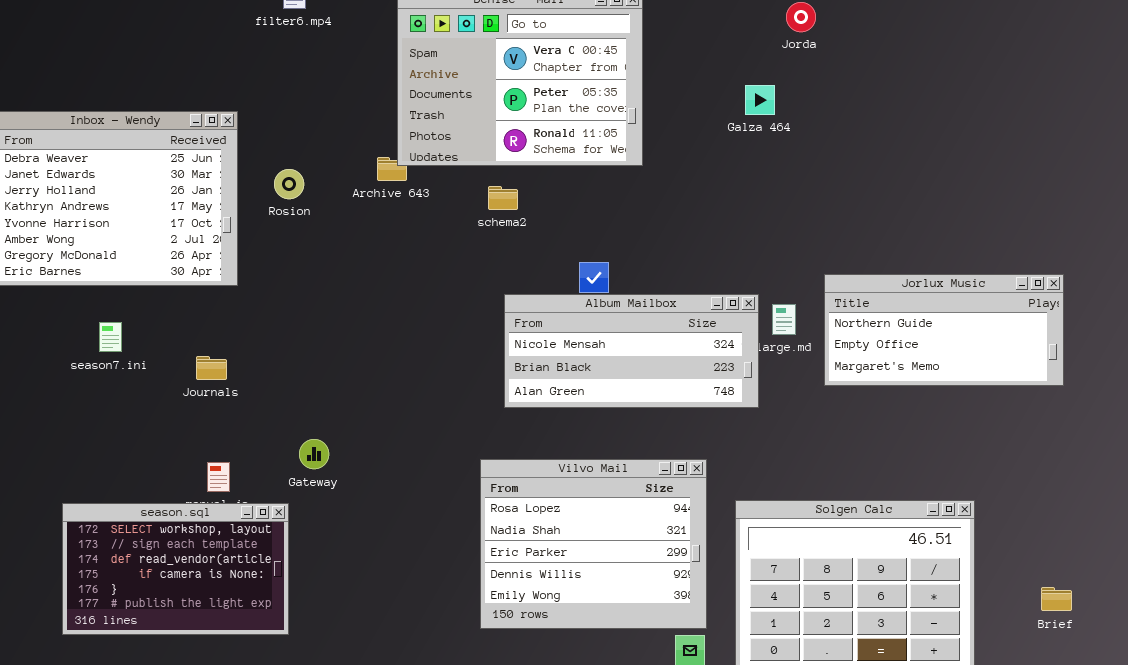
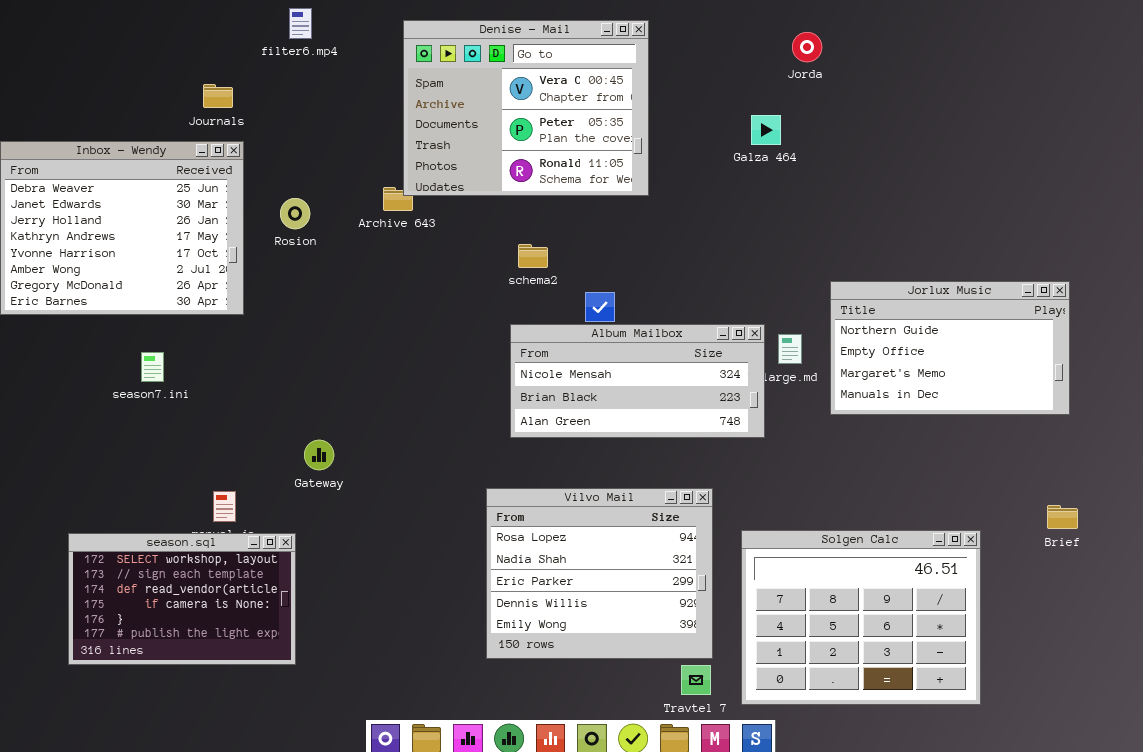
schema2: [488,186,518,210] -> [518,244,548,268], moved
Jorlux Music: [824,274,1064,386] -> [830,281,1070,415], resized
season7.ini: [99,322,122,352] -> [141,352,164,382], moved
Journals: [196,356,227,380] -> [203,84,233,108], moved
Gateway: [299,439,329,469] -> [304,440,334,470], moved
Brief: [1041,587,1072,611] -> [1047,505,1078,529], moved

